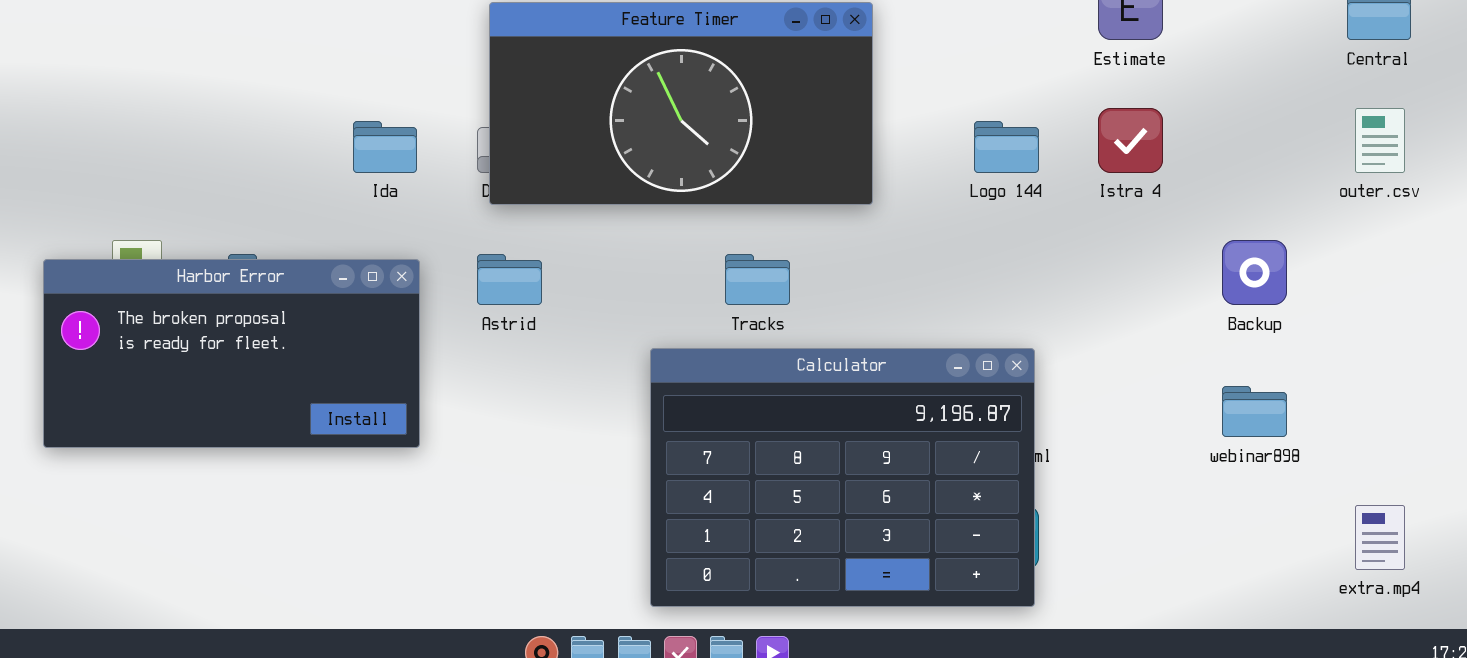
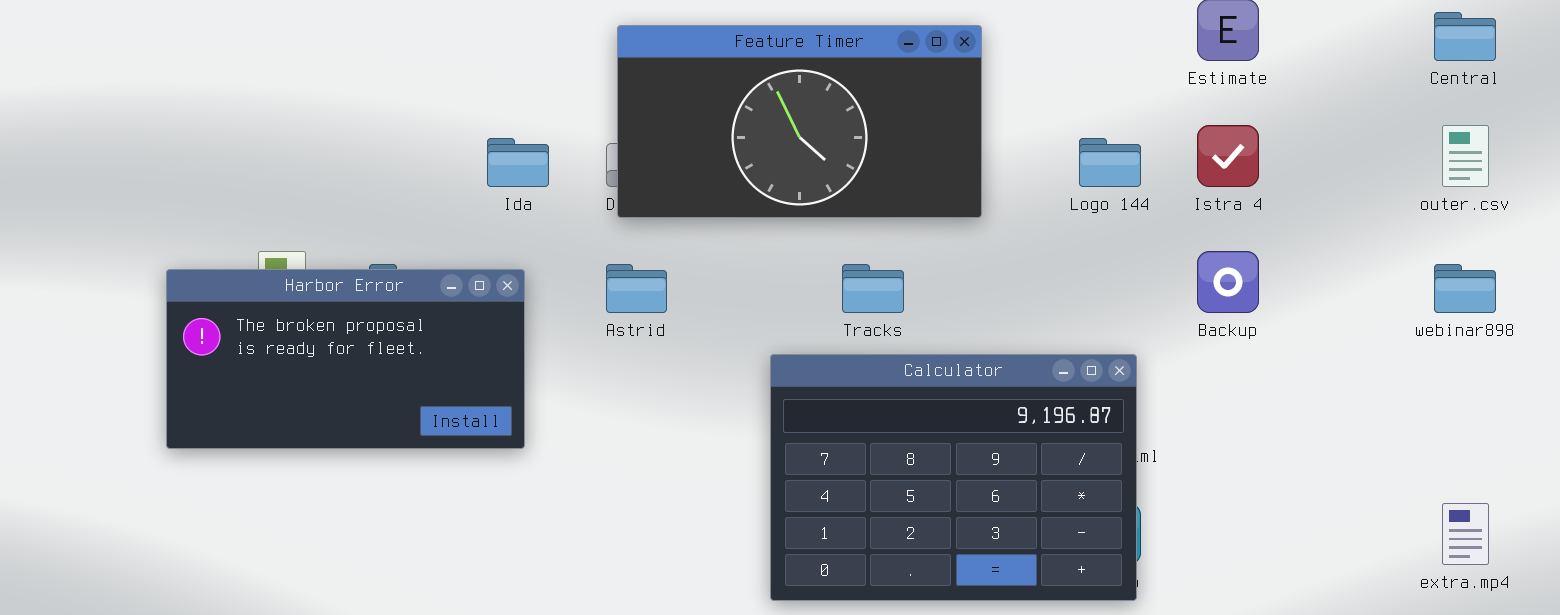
Backup: [1222,240,1287,305] -> [1197,251,1259,313], moved
Harbor Error: [43,259,420,448] -> [166,269,525,449], moved
webinar898: [1222,386,1287,437] -> [1434,264,1496,313], moved

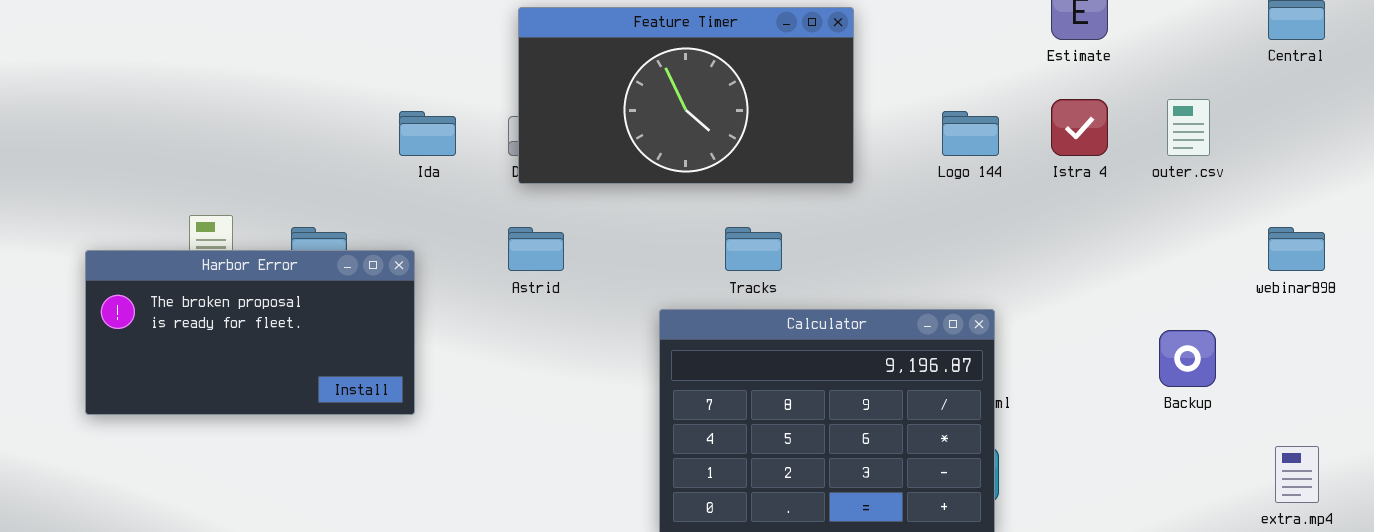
outer.csv: [1442,125,1489,187] -> [1167,99,1210,156], moved
Backup: [1197,251,1259,313] -> [1159,330,1216,387], moved
Harbor Error: [166,269,525,449] -> [85,250,415,415], moved

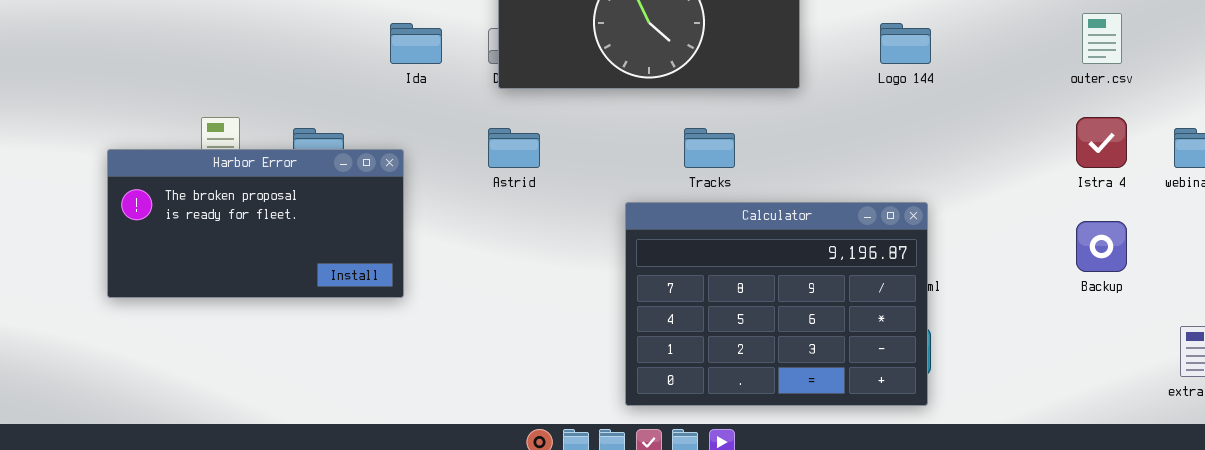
Istra 4: [1051,99,1108,156] -> [1076,117,1127,168], moved

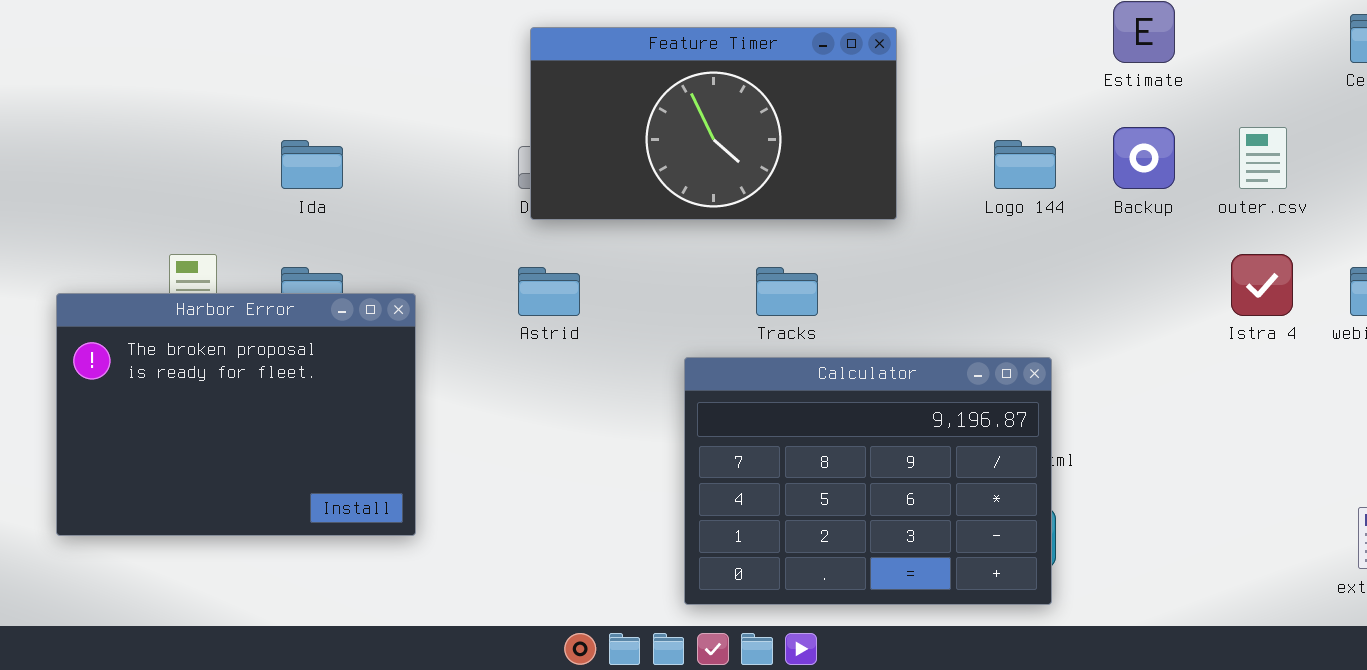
Ida: [390,23,442,64] -> [281,140,343,189], moved
Harbor Error: [107,149,404,298] -> [56,293,416,536], resized
Backup: [1076,221,1127,272] -> [1113,127,1175,189], moved

